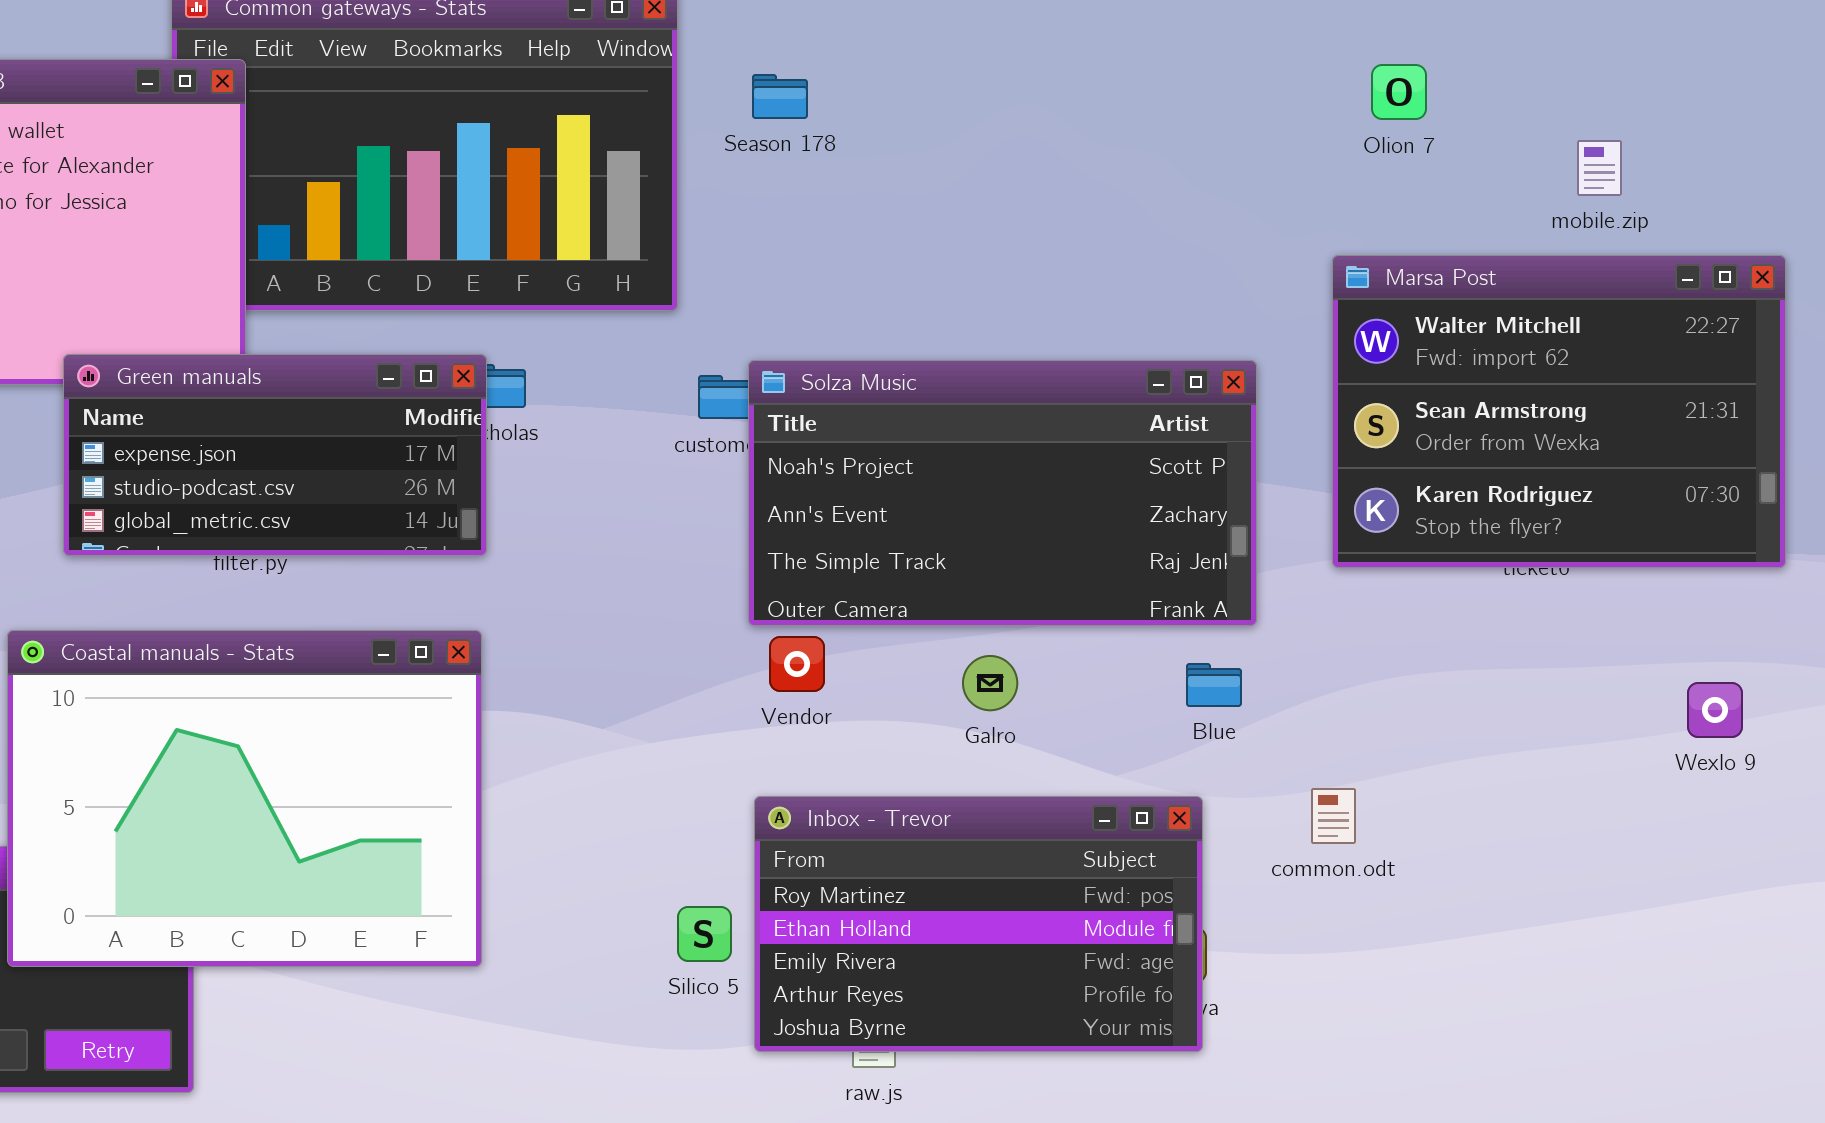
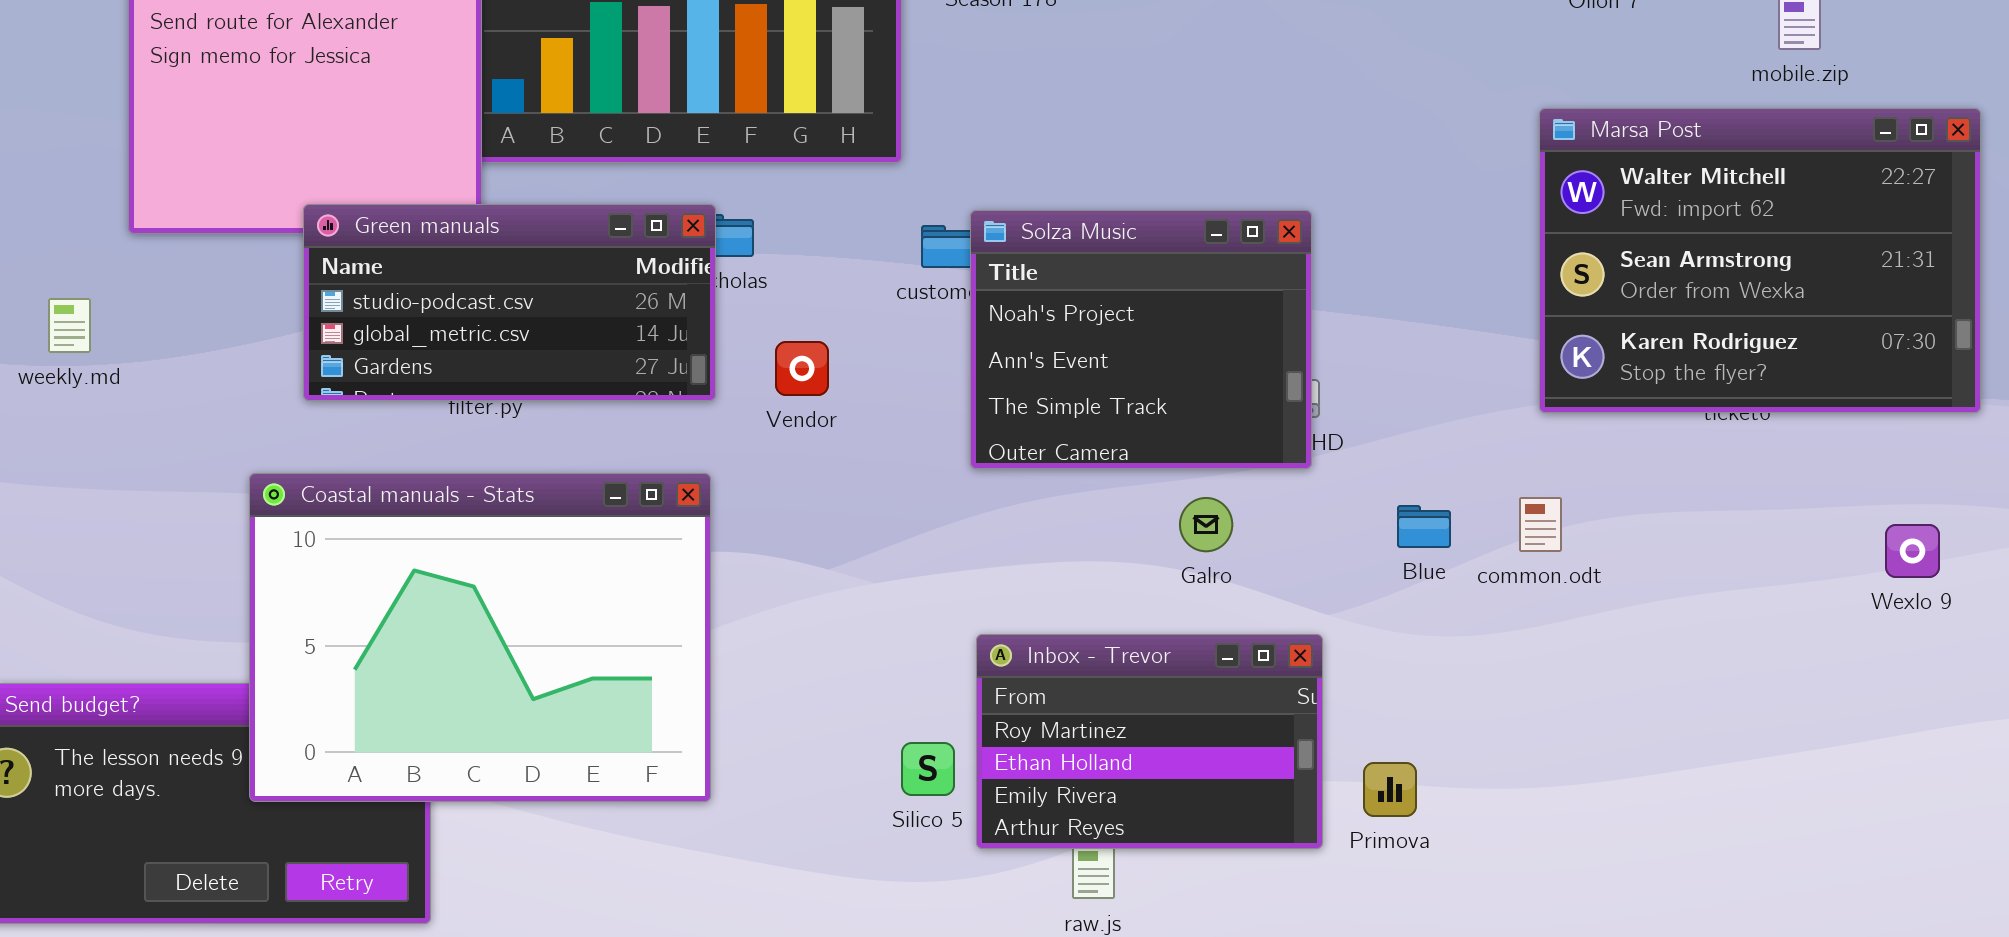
Green manuals: [63,354,487,556] -> [303,204,716,401], scrolled down 1 row
Solza Music: [748,360,1257,626] -> [970,210,1312,469], resized
Vendor: [769,636,825,692] -> [775,341,829,396], moved
common.odt: [1311,788,1356,844] -> [1519,497,1562,552], moved
Inbox - Trevor: [754,796,1203,1052] -> [976,634,1323,849], resized

